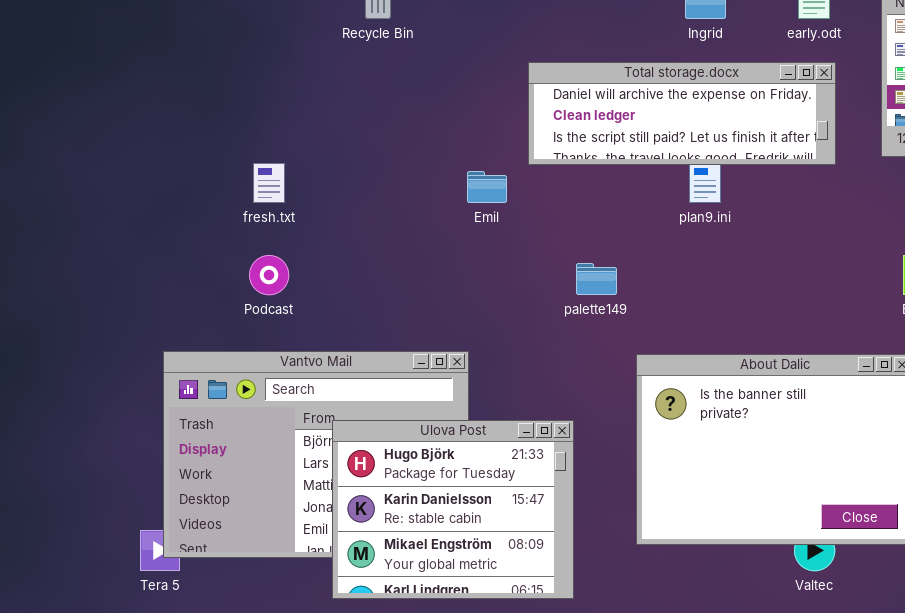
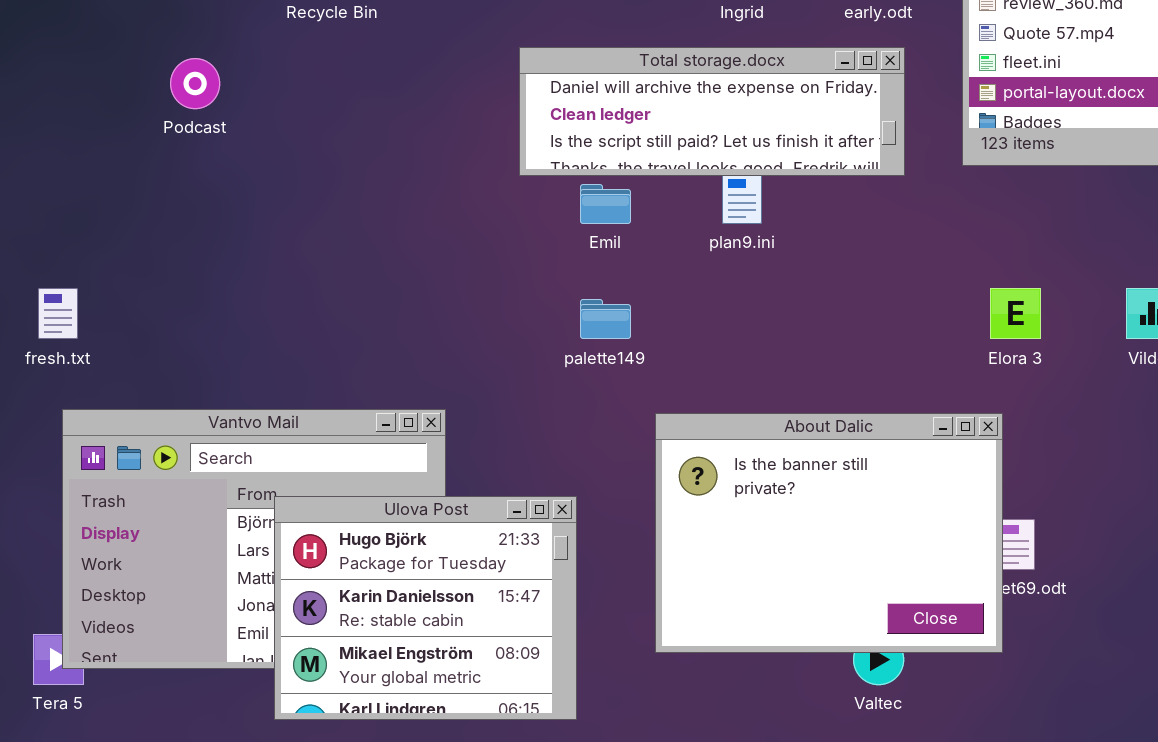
fresh.txt: [253,163,285,203] -> [38,288,78,339], moved
Emil: [467,171,507,203] -> [580,184,631,224], moved
Podcast: [249,255,289,295] -> [170,58,220,109], moved

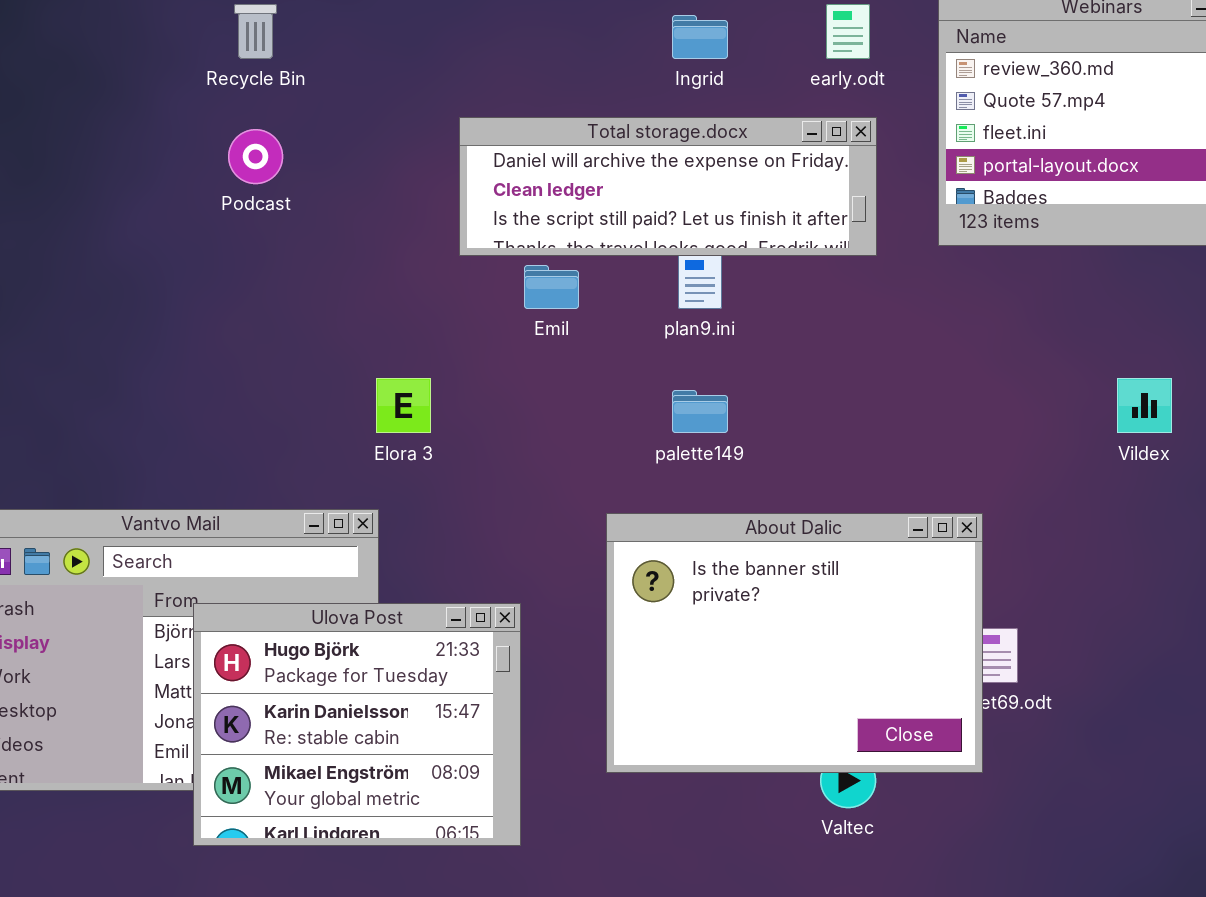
Podcast: [170,58,220,109] -> [228,129,283,184], moved
Elora 3: [990,288,1041,339] -> [376,378,431,433], moved
palette149: [580,299,631,339] -> [672,390,728,433], moved

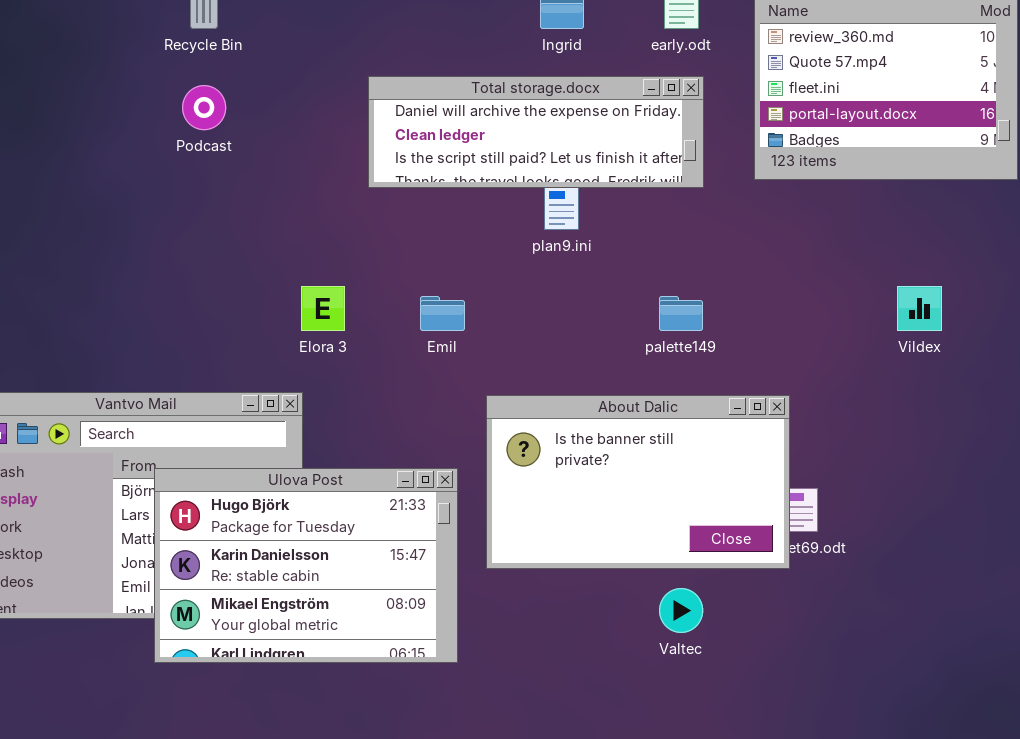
Emil: [524,265,579,309] -> [420,296,465,331], moved
palette149: [672,390,728,433] -> [659,296,703,331], moved
About Dalic: [606,513,983,773] -> [486,395,790,569], resized
Ulova Post: [193,603,521,846] -> [154,468,458,663], resized

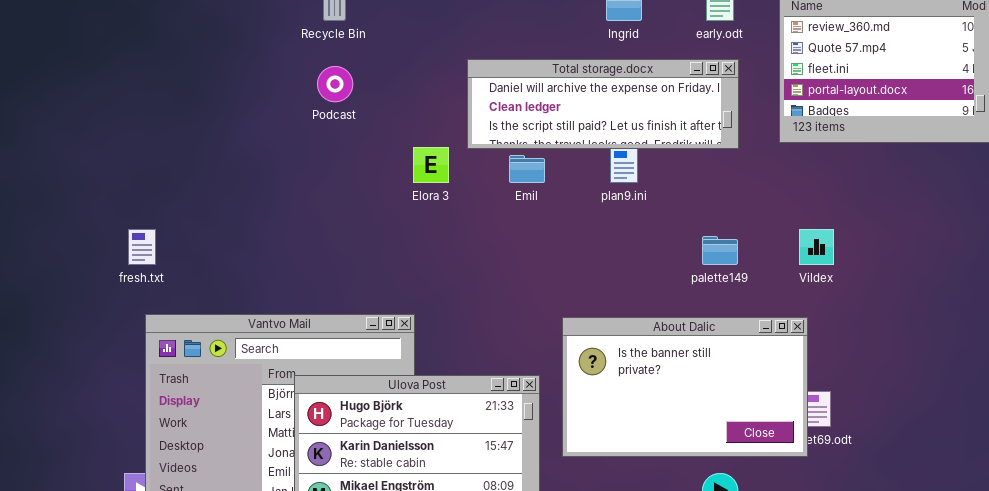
Elora 3: [301,286,345,331] -> [413,147,449,183], moved
Vildex: [897,286,942,331] -> [799,229,834,265], moved
Emil: [420,296,465,331] -> [509,155,545,183], moved

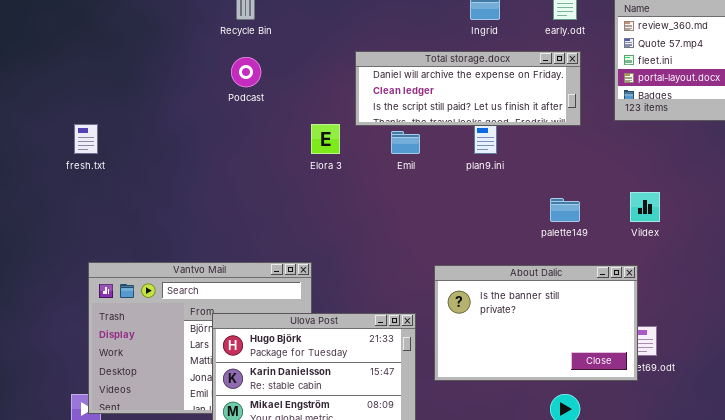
fresh.txt: [128,229,156,265] -> [74,124,98,154], moved

